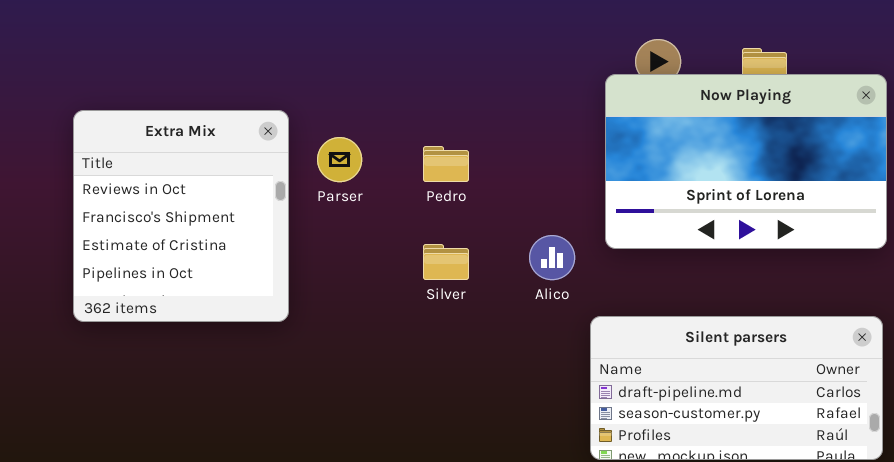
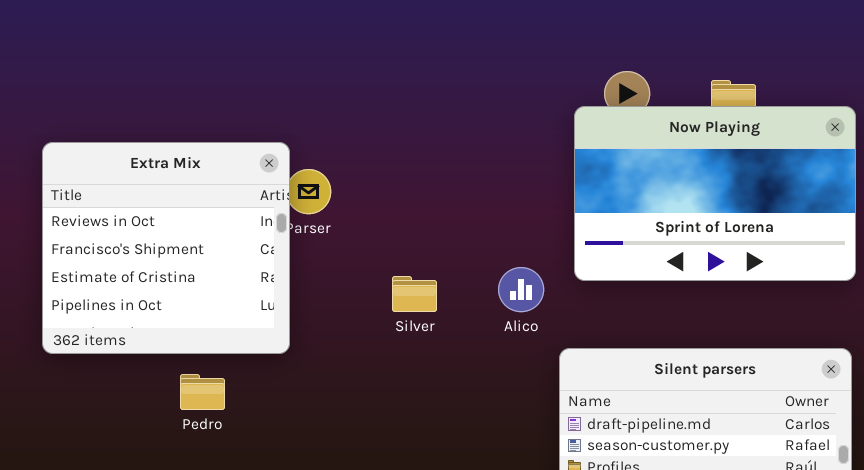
Extra Mix: [73,110,289,322] -> [42,142,290,354], resized
Pedro: [423,146,469,182] -> [180,374,225,410], moved

